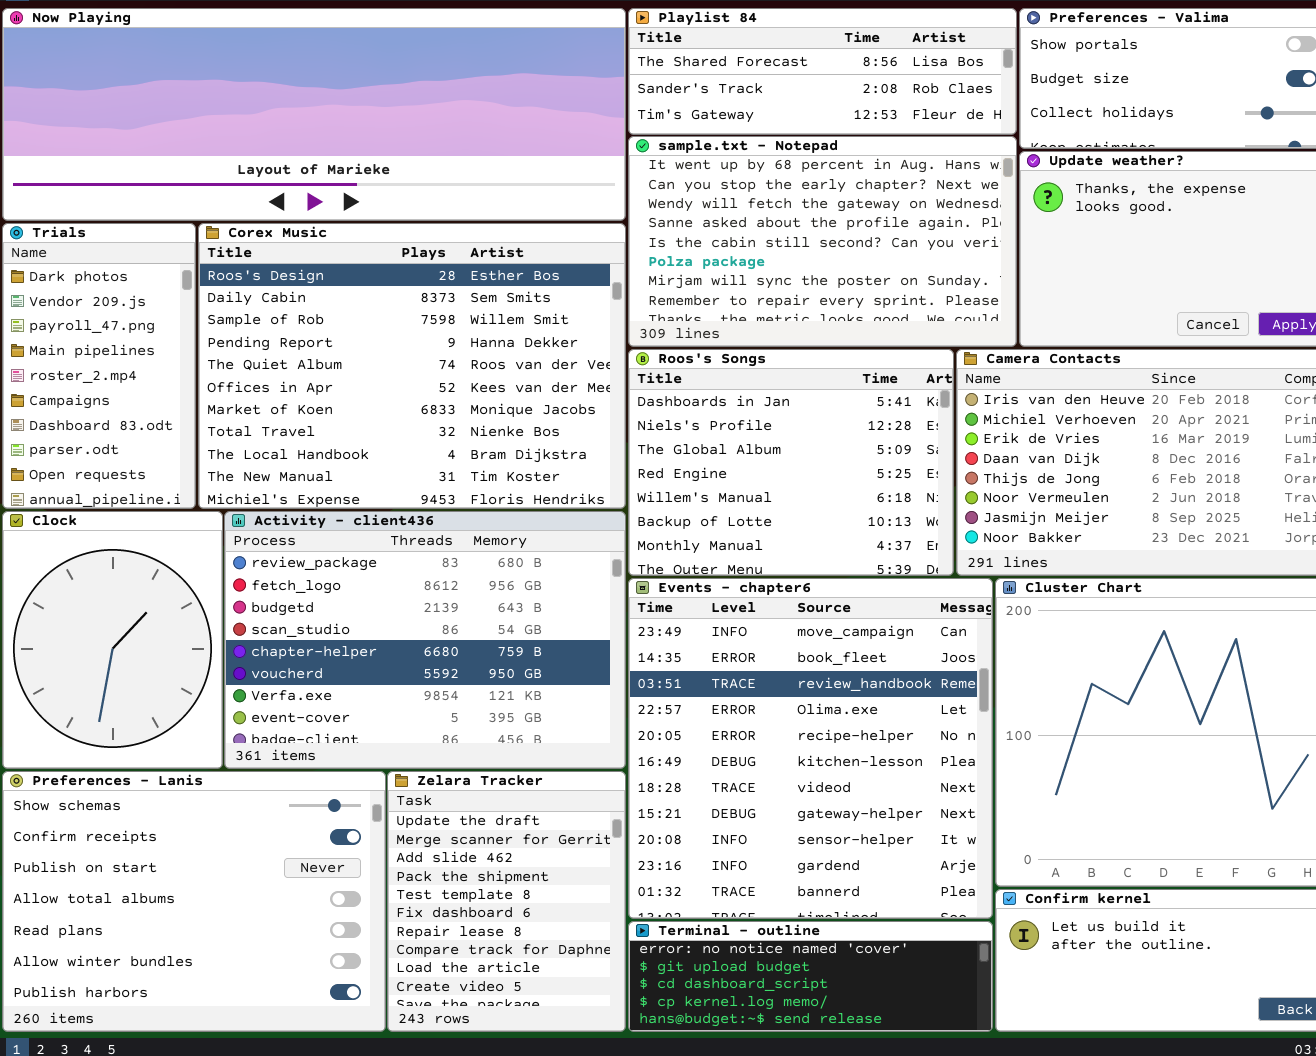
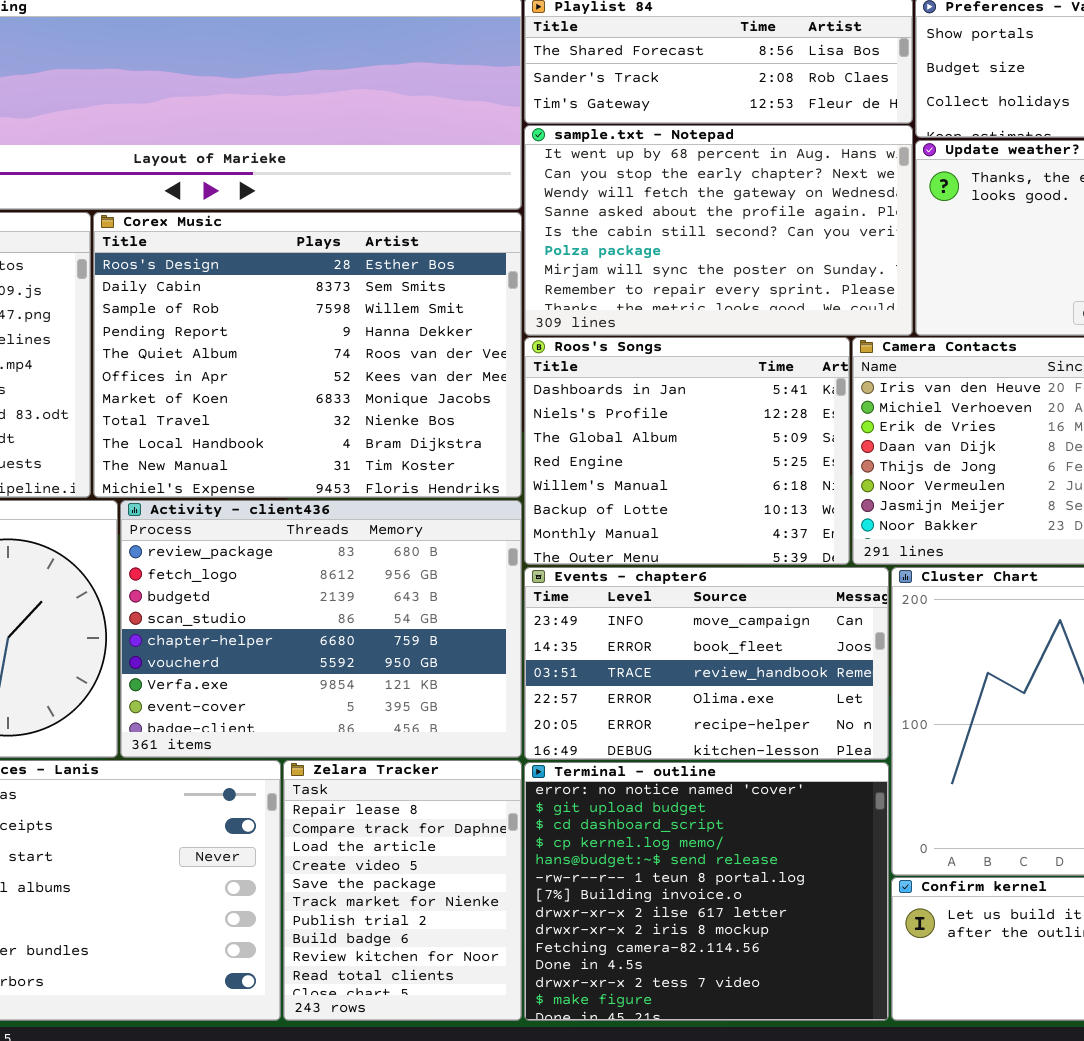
Events - chapter6: [628,578,993,919] -> [524,567,889,760], resized
Zelara Tracker: [387,771,626,1032] -> [283,760,522,1021], scrolled down 6 rows
Terminal - outline: [628,921,993,1032] -> [524,762,889,1021], resized

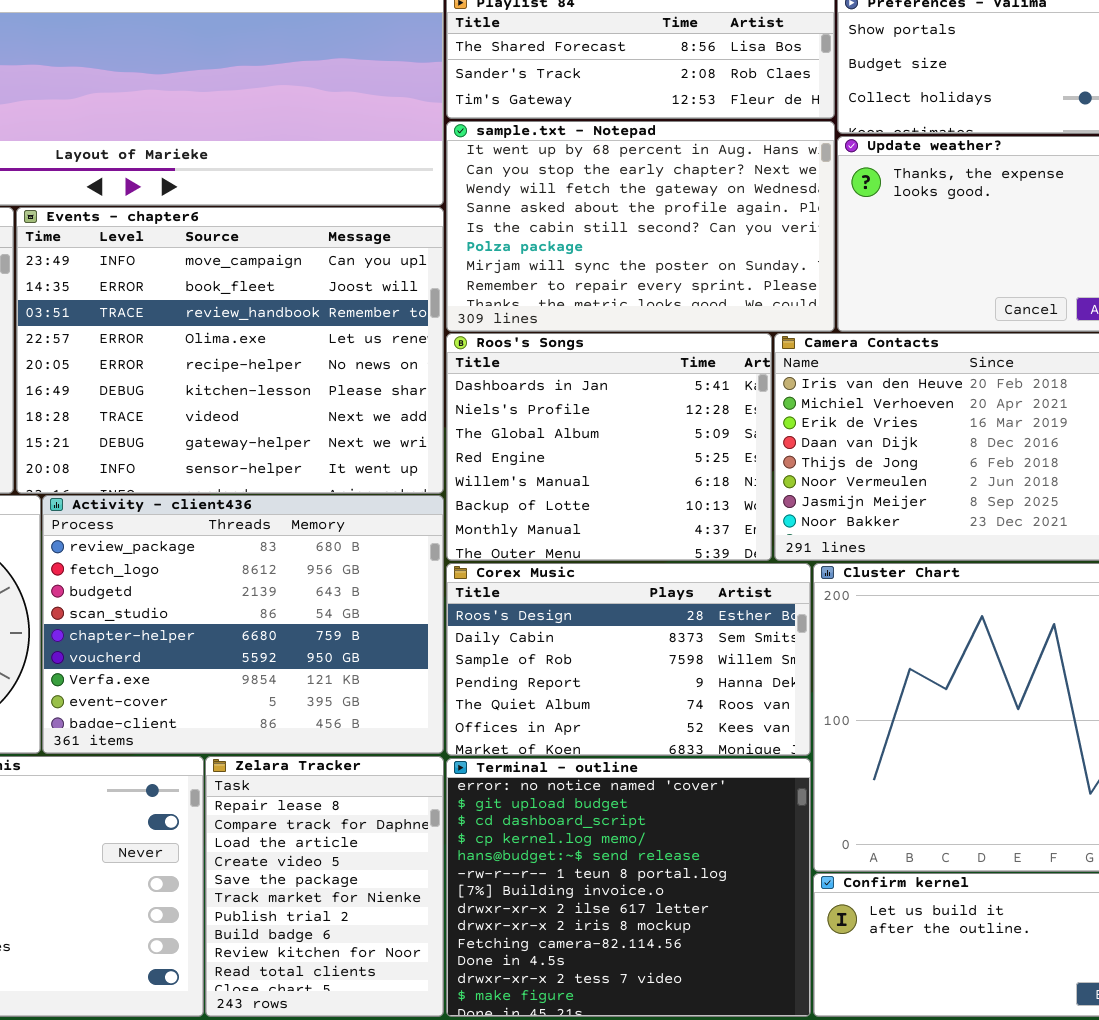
Corex Music: [93,212,522,498] -> [446,563,811,756], moved, resized
Events - chapter6: [524,567,889,760] -> [16,207,444,494], moved, resized

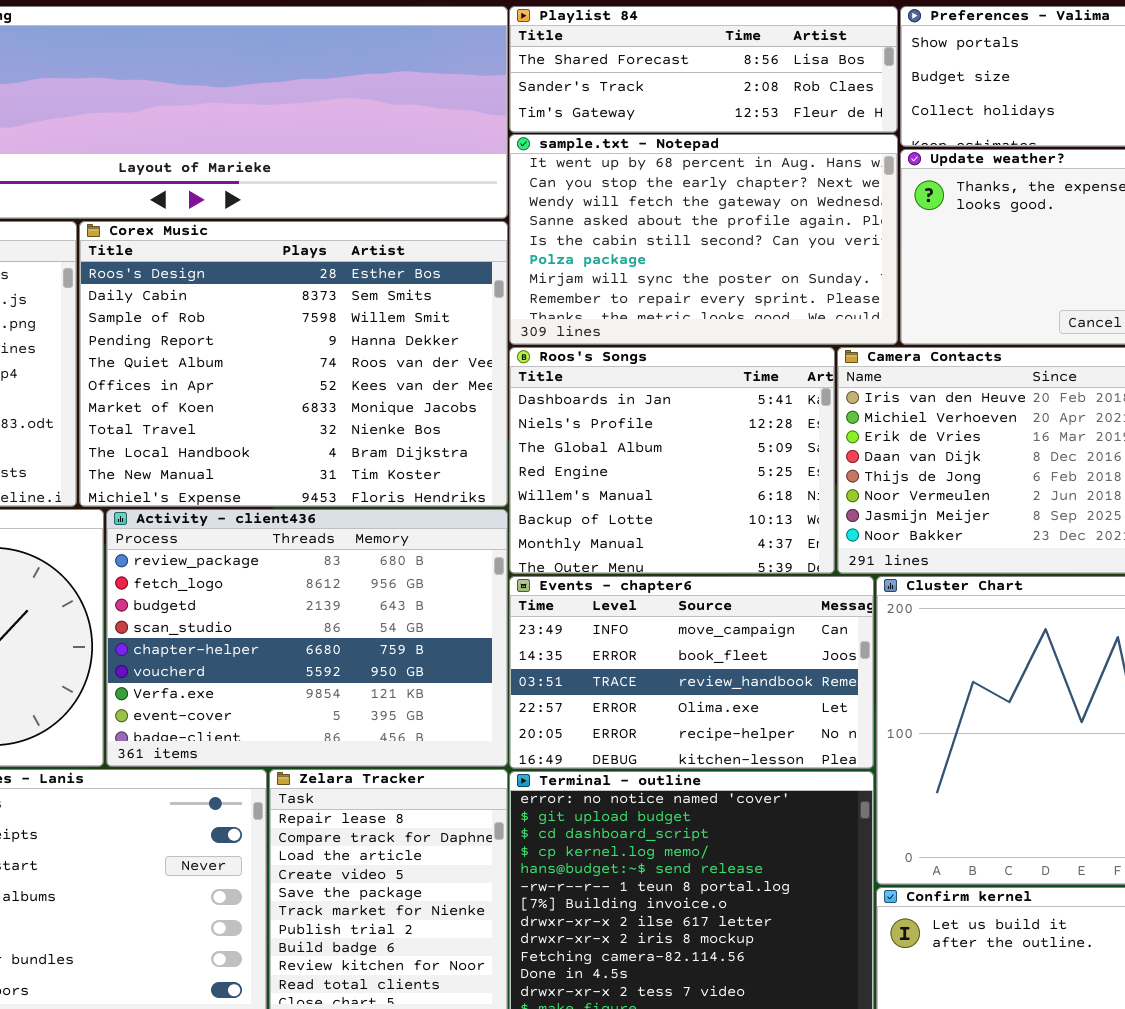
Events - chapter6: [16,207,444,494] -> [509,576,874,769], moved, resized
Corex Music: [446,563,811,756] -> [79,221,508,507], moved, resized

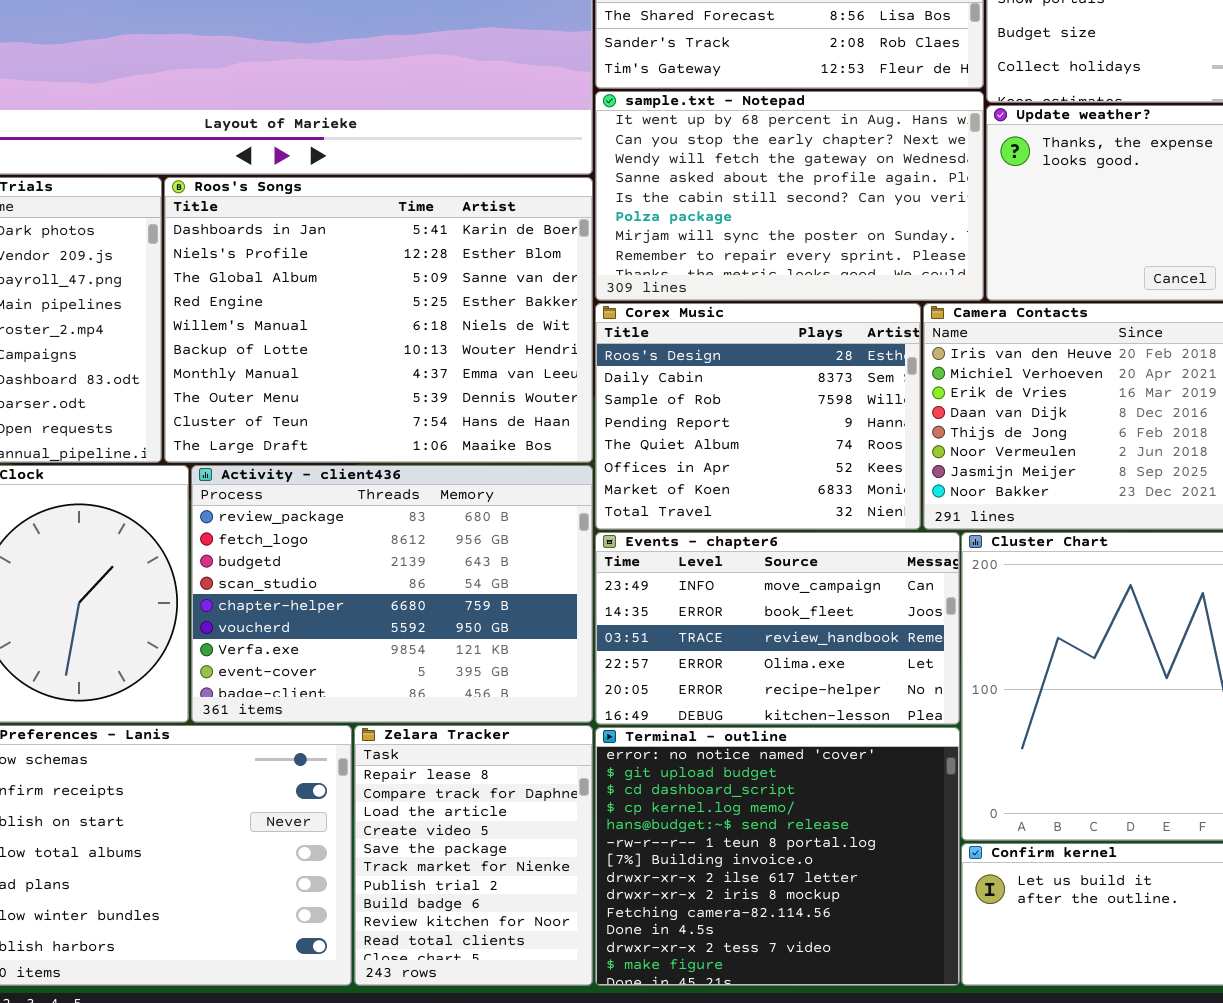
Corex Music: [79,221,508,507] -> [595,303,921,530], moved, resized
Roos's Songs: [509,347,835,574] -> [164,177,593,463], moved, resized

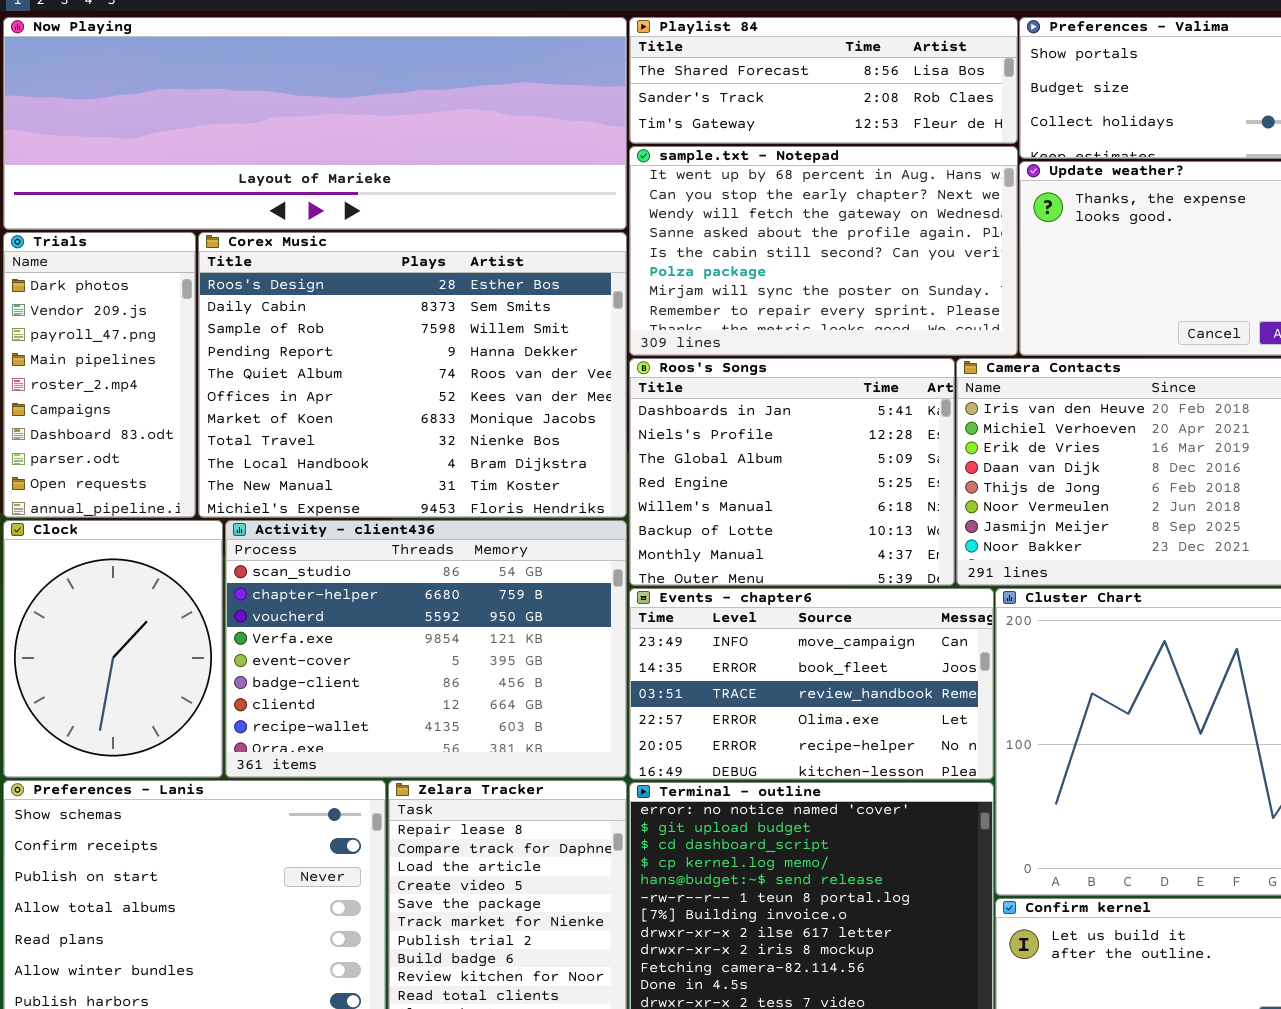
Roos's Songs: [164,177,593,463] -> [629,358,955,586], moved, resized
Corex Music: [595,303,921,530] -> [198,232,627,518], moved, resized
Activity - client436: [191,465,593,723] -> [225,520,627,778], scrolled down 3 rows

